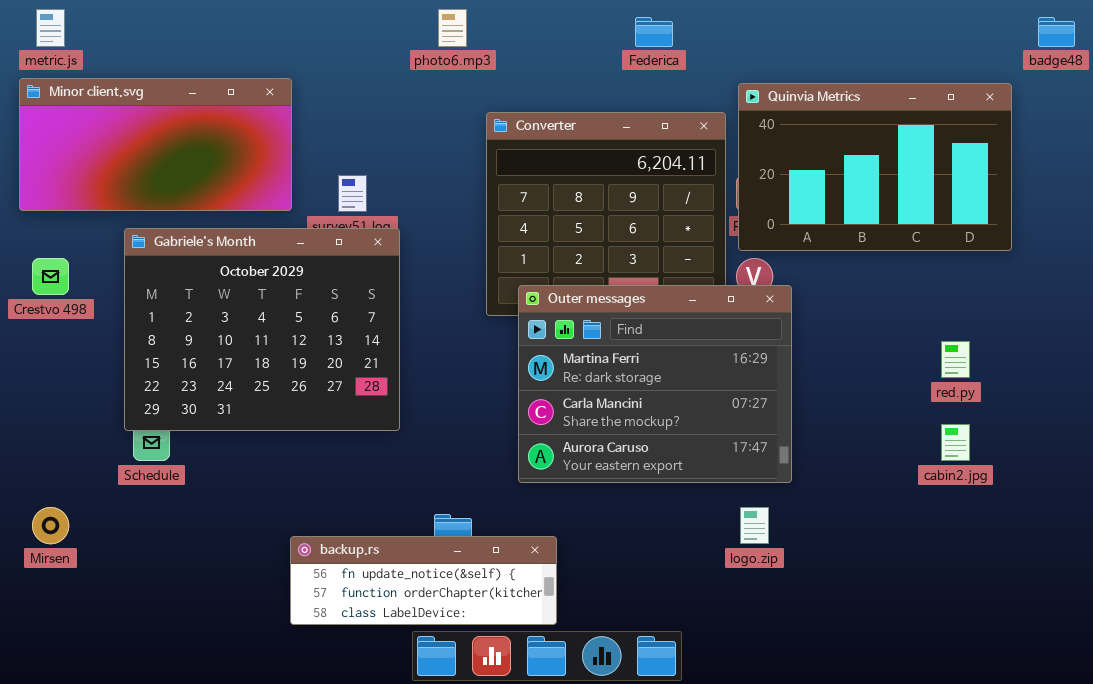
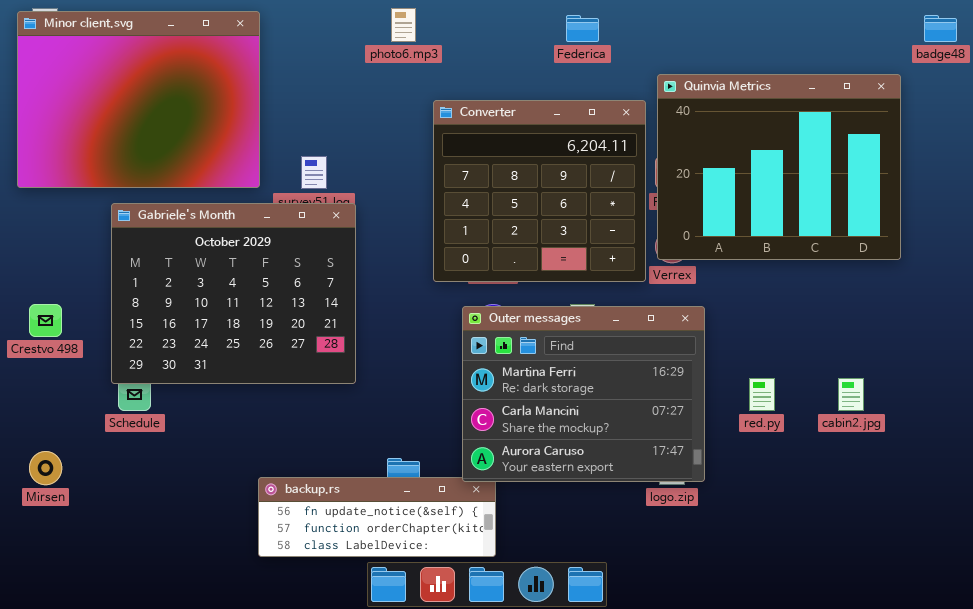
Minor client.svg: [19,78,292,211] -> [17,11,260,188], resized
Quinvia Metrics: [738,83,1012,251] -> [657,74,901,260], resized
Crestvo 498: [32,258,69,295] -> [29,304,62,337], moved
Outer messages: [518,285,792,483] -> [462,306,705,482], moved
red.py: [941,341,970,378] -> [749,378,775,411], moved

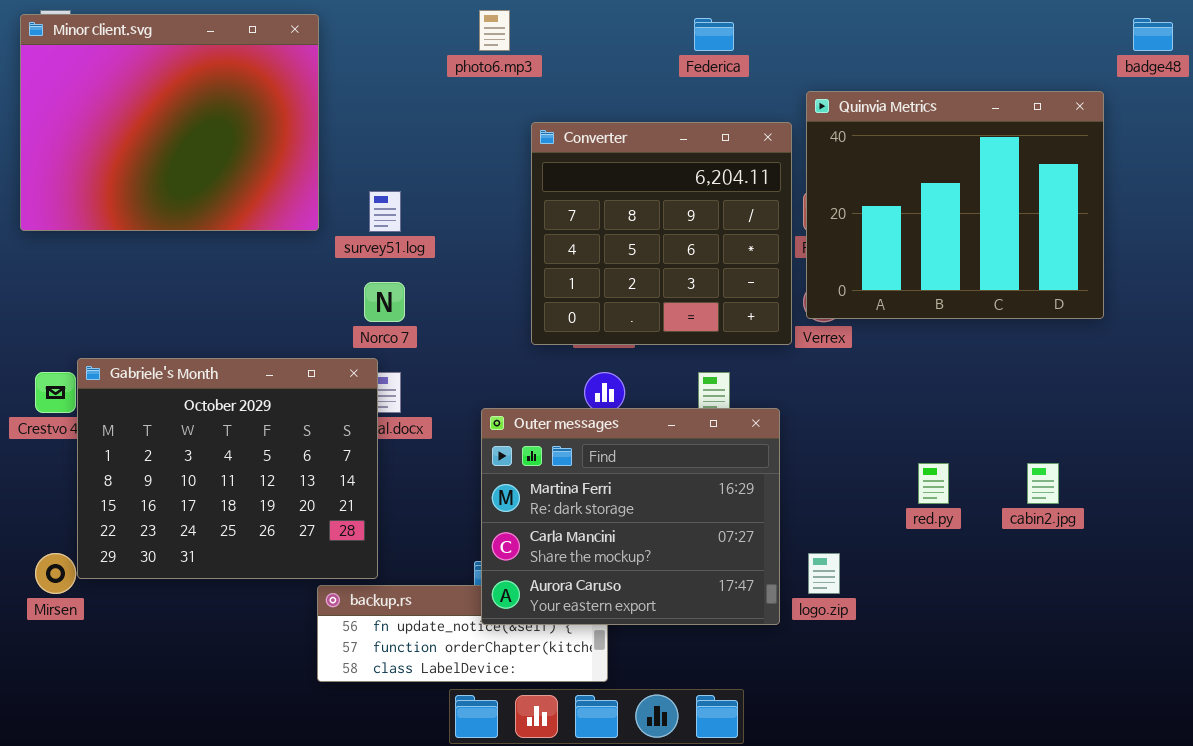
Gabriele's Month: [111,203,356,384] -> [77,358,378,579], moved
Outer messages: [462,306,705,482] -> [481,408,780,625], moved

